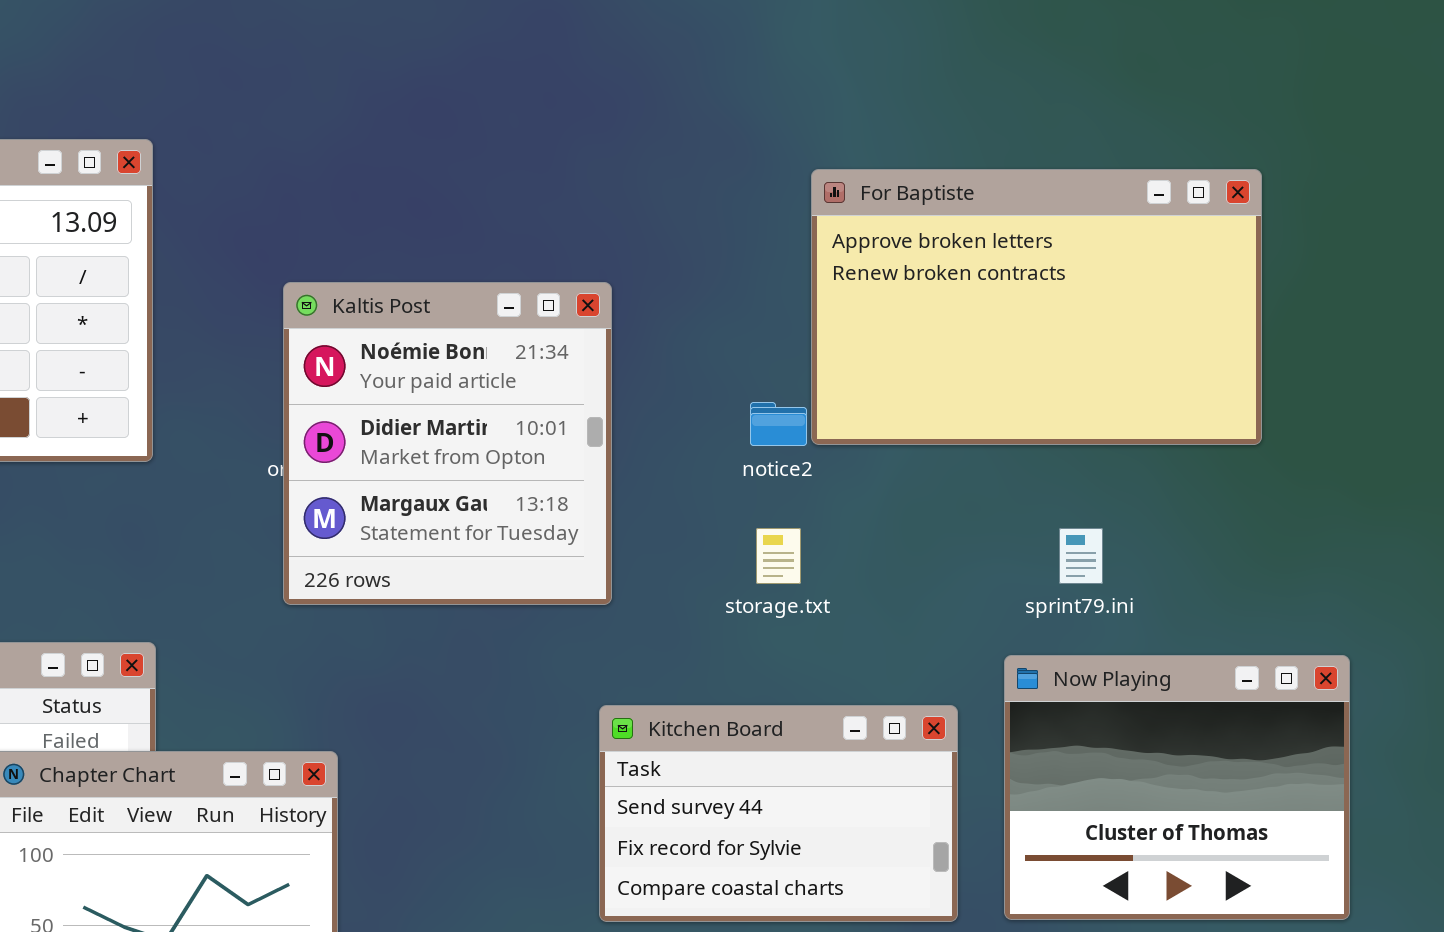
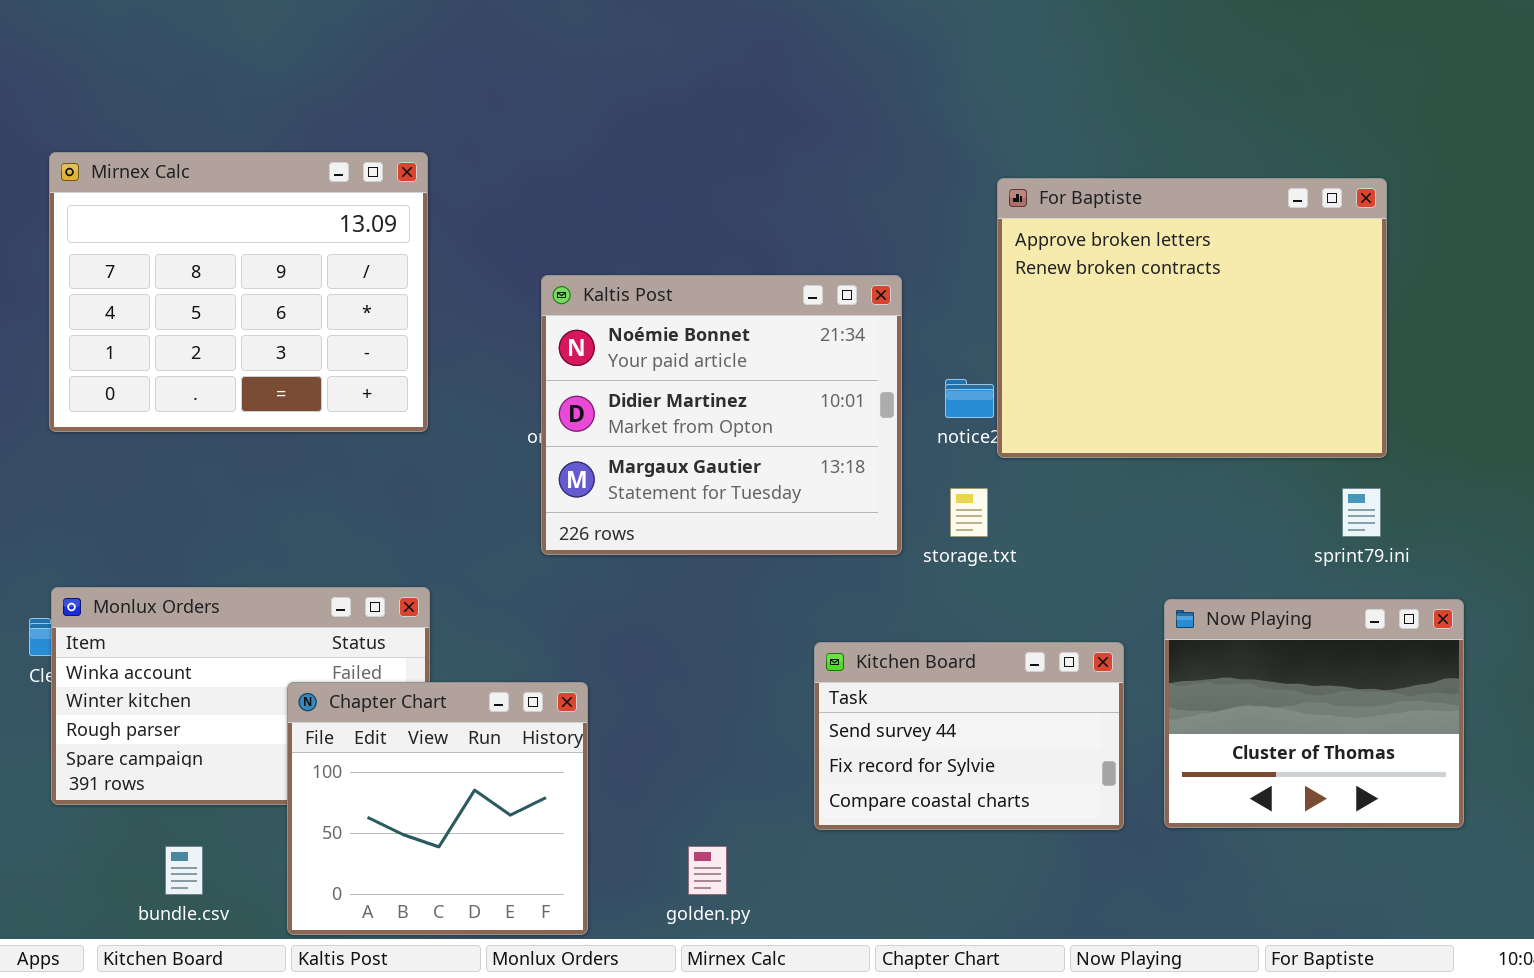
For Baptiste: [811,169,1262,445] -> [997,178,1387,458], resized
Kaltis Post: [283,282,612,605] -> [541,275,902,555], resized
sprint79.ini: [1059,528,1103,584] -> [1342,488,1381,537], moved

